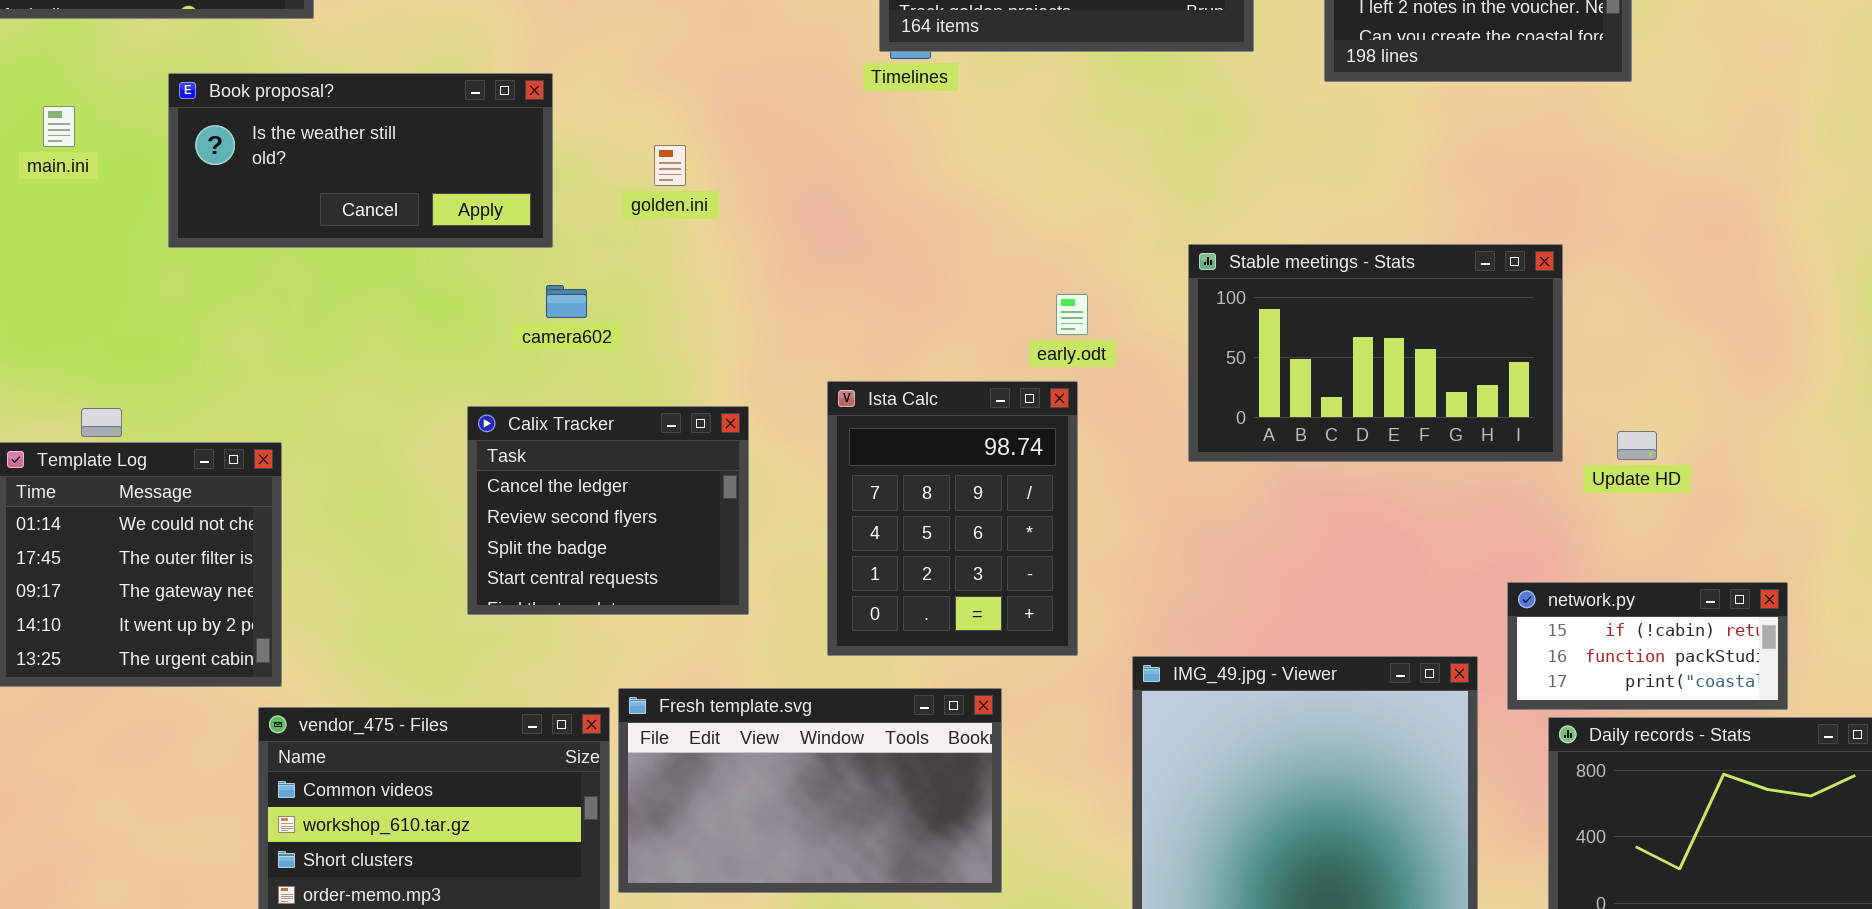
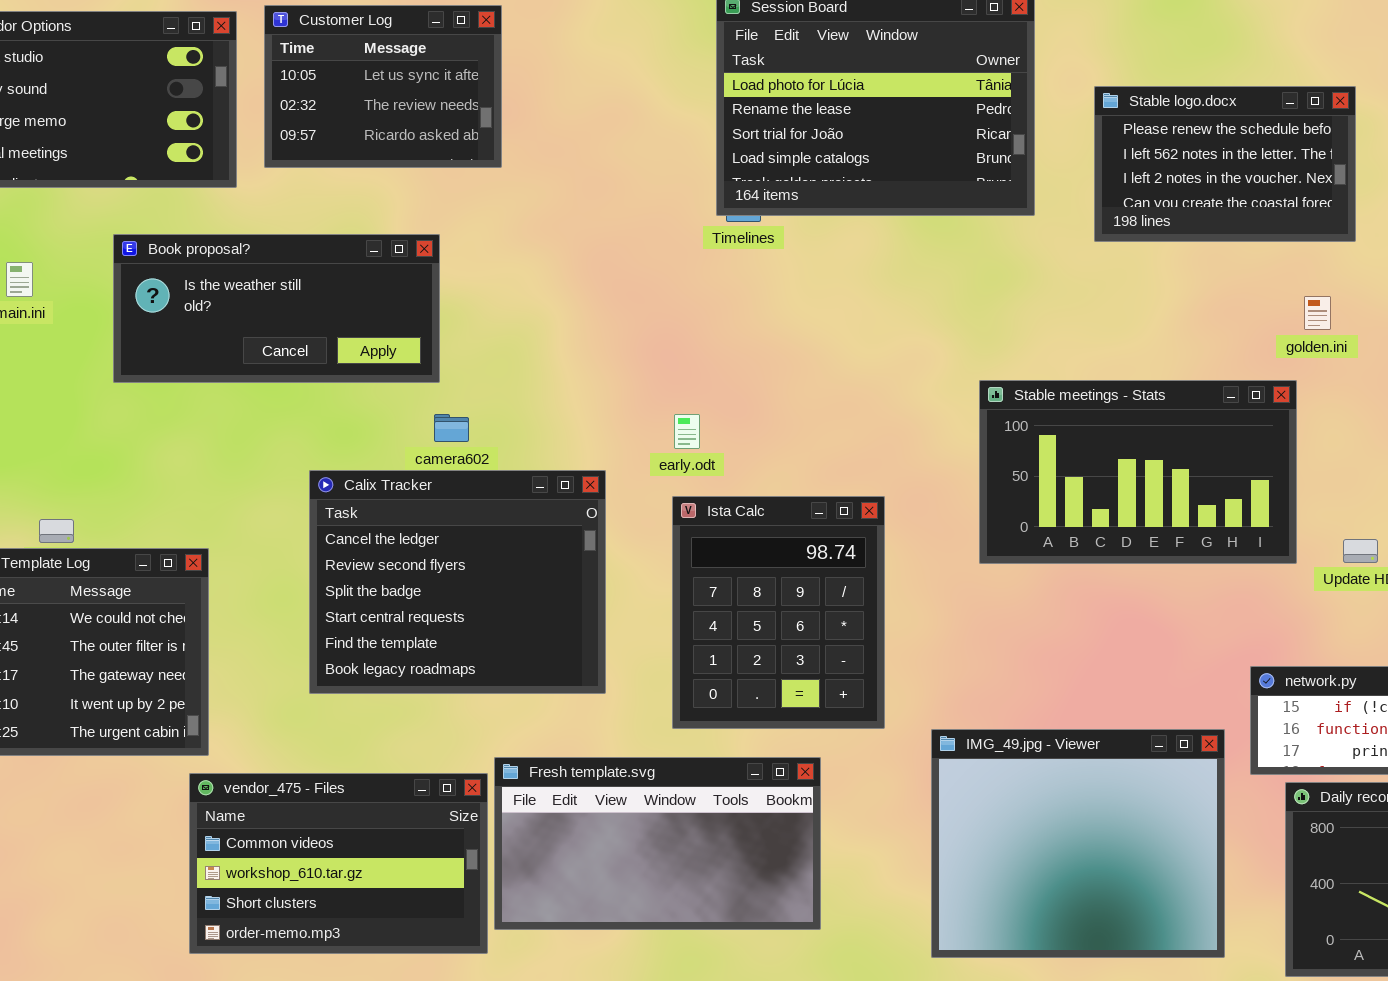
golden.ini: [654,145,686,186] -> [1304,296,1331,330], moved
early.odt: [1056,294,1088,335] -> [674,414,700,449], moved
Calix Tracker: [467,406,749,615] -> [309,470,606,694], resized

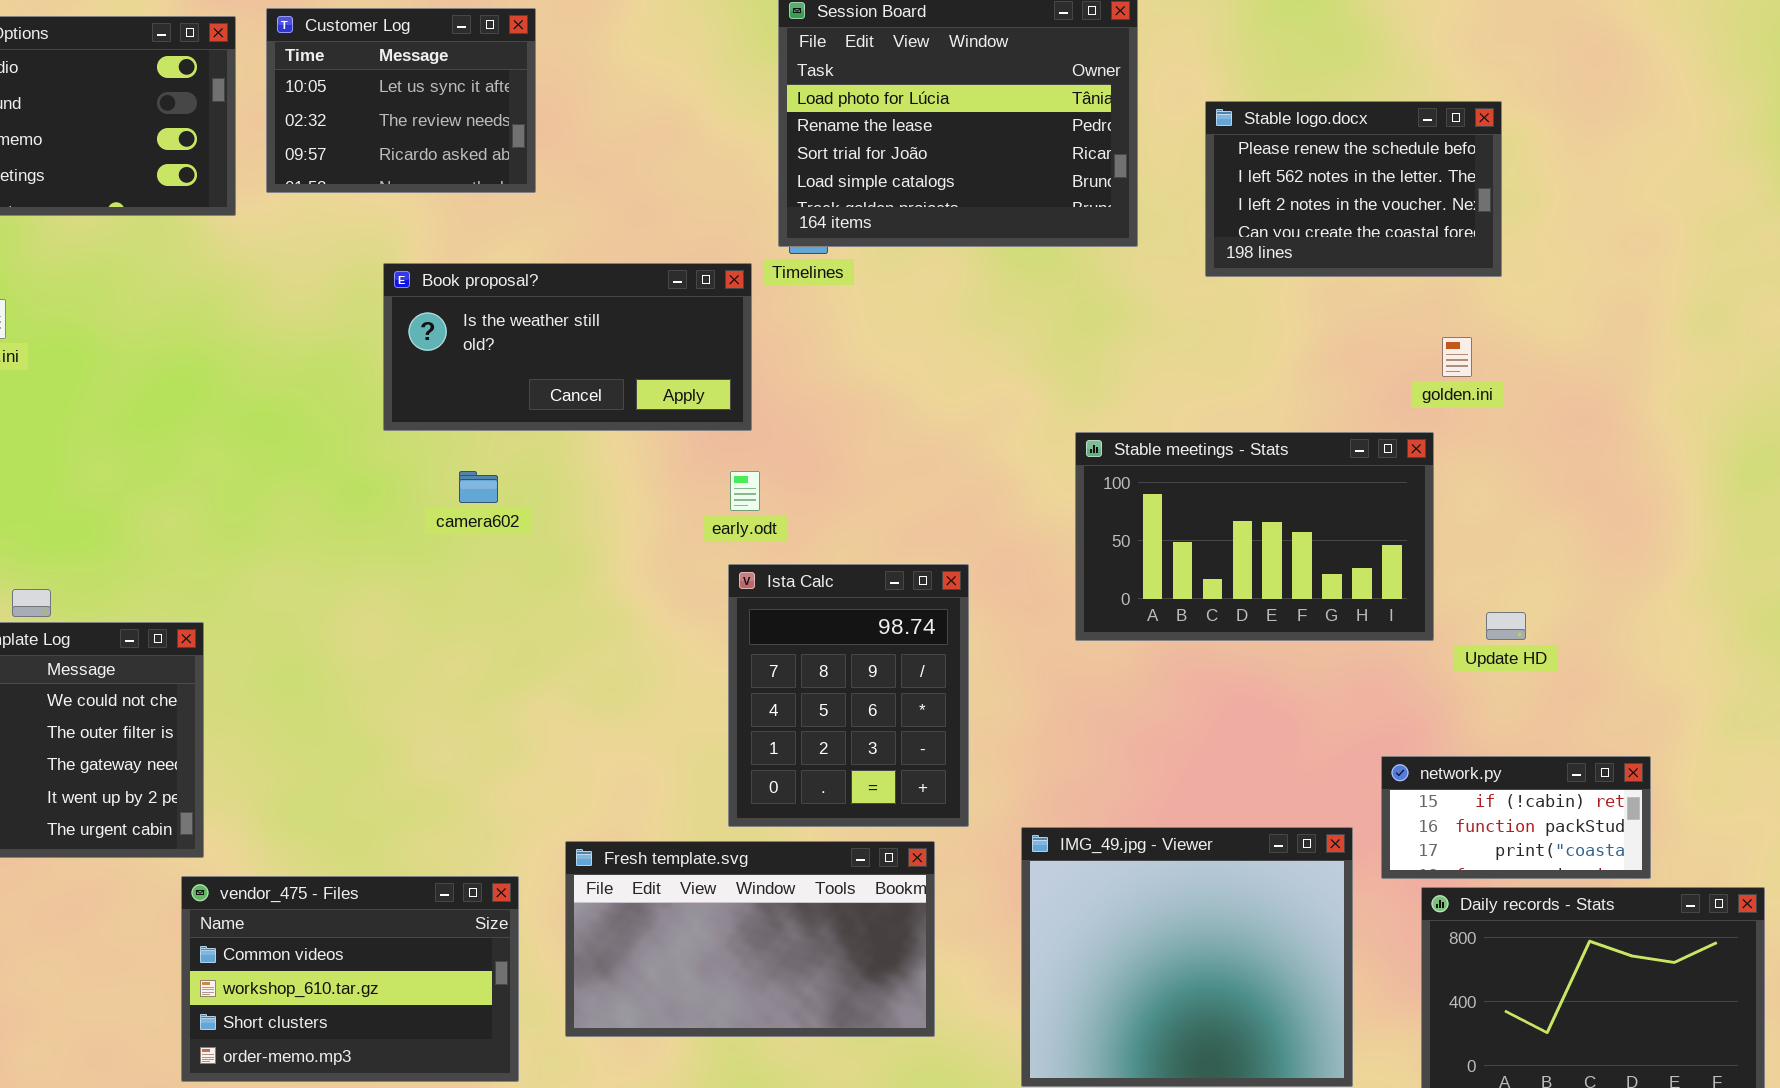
Book proposal?: [113,234,440,383] -> [383,263,752,431], moved
Calix Tracker: [309,470,606,694] -> none, closed
Fresh template.svg: [494,757,821,930] -> [565,841,935,1037], moved

